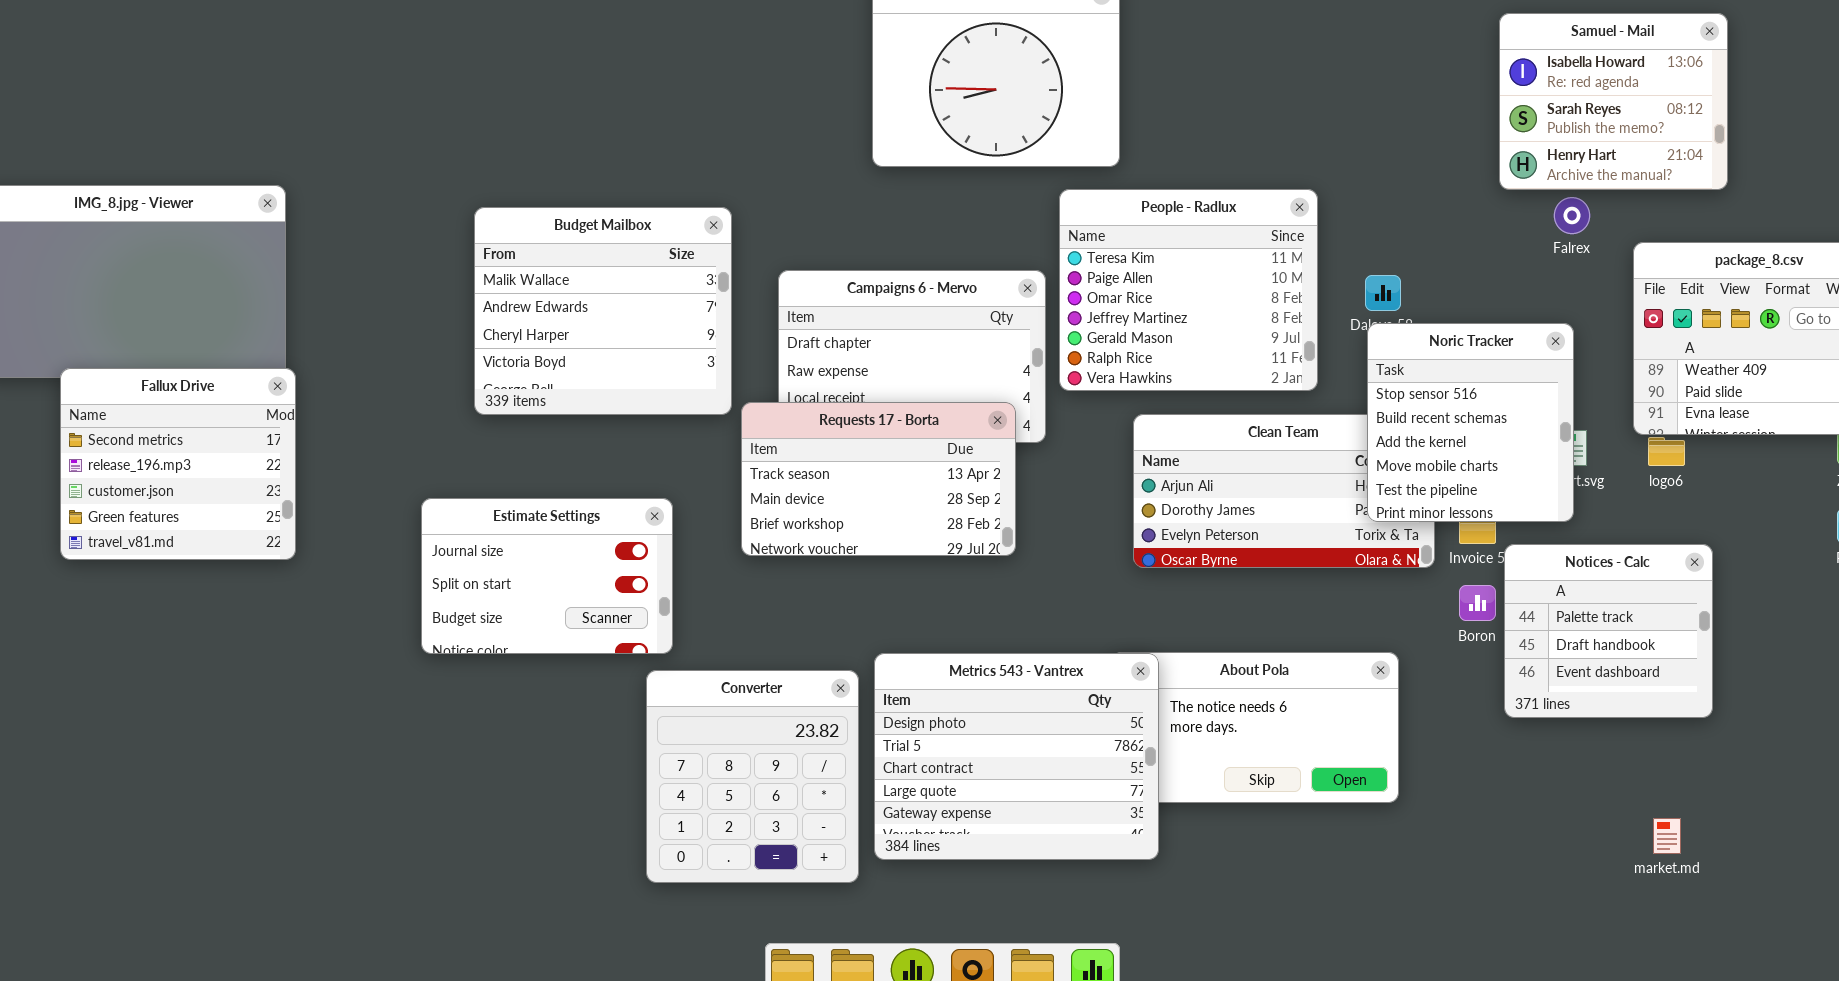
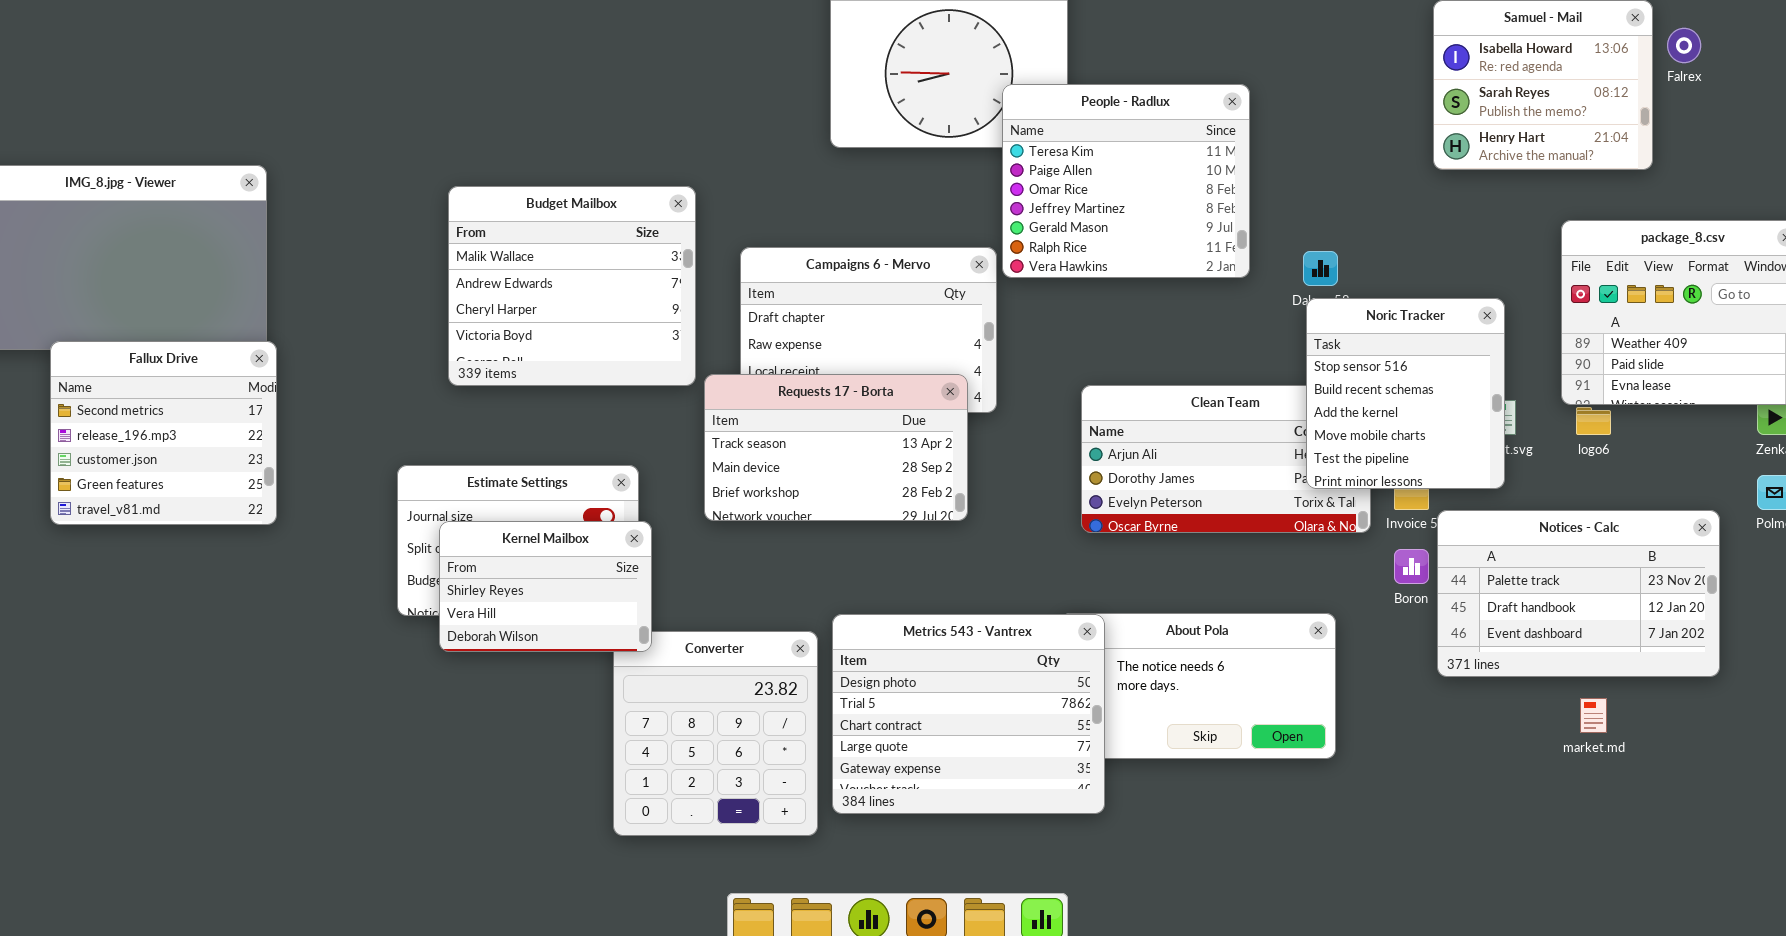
People - Radlux: [1059,189,1318,391] -> [1002,84,1250,278], moved
Falrex: [1554,197,1590,234] -> [1667,28,1701,63], moved
Notices - Calc: [1504,544,1713,718] -> [1437,510,1720,677], resized
Kernel Mailbox: none -> [439,521,652,652], opened
market.md: [1653,818,1681,854] -> [1580,698,1607,733], moved

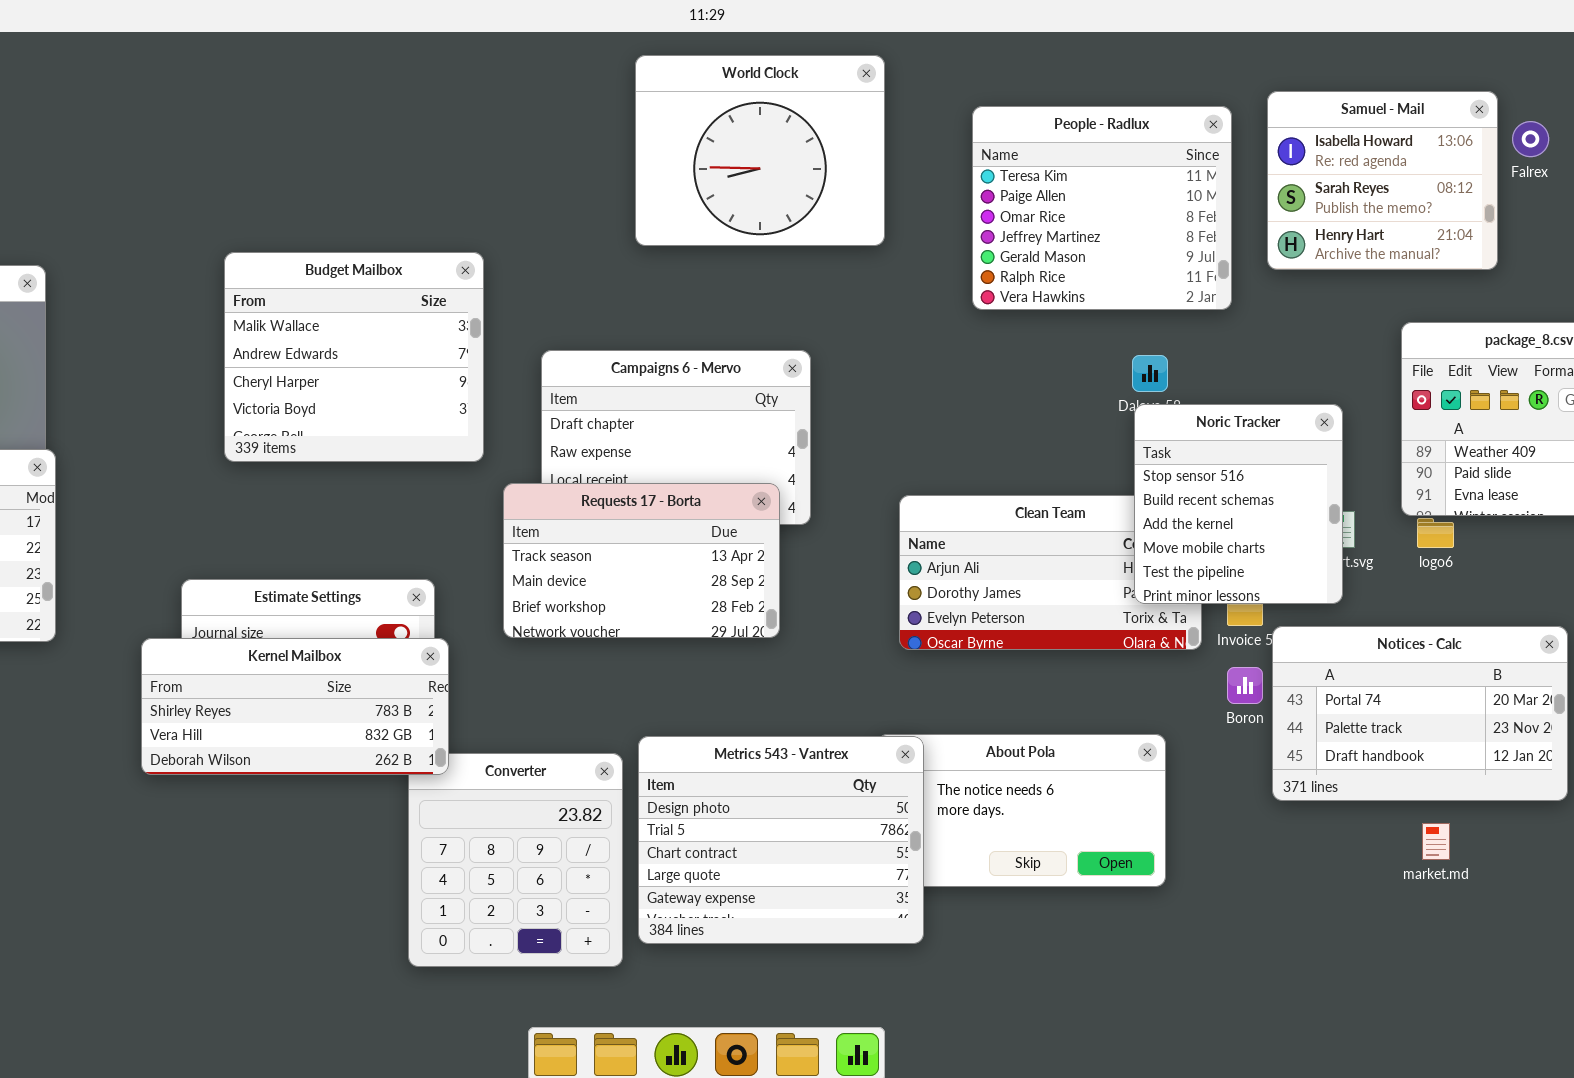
People - Radlux: [1002,84,1250,278] -> [972,106,1232,310], moved
Budget Mailbox: [448,186,696,386] -> [224,252,484,462], moved
Notices - Calc: [1437,510,1720,677] -> [1272,626,1568,801], scrolled up 1 row
Kernel Mailbox: [439,521,652,652] -> [141,638,449,775], resized

